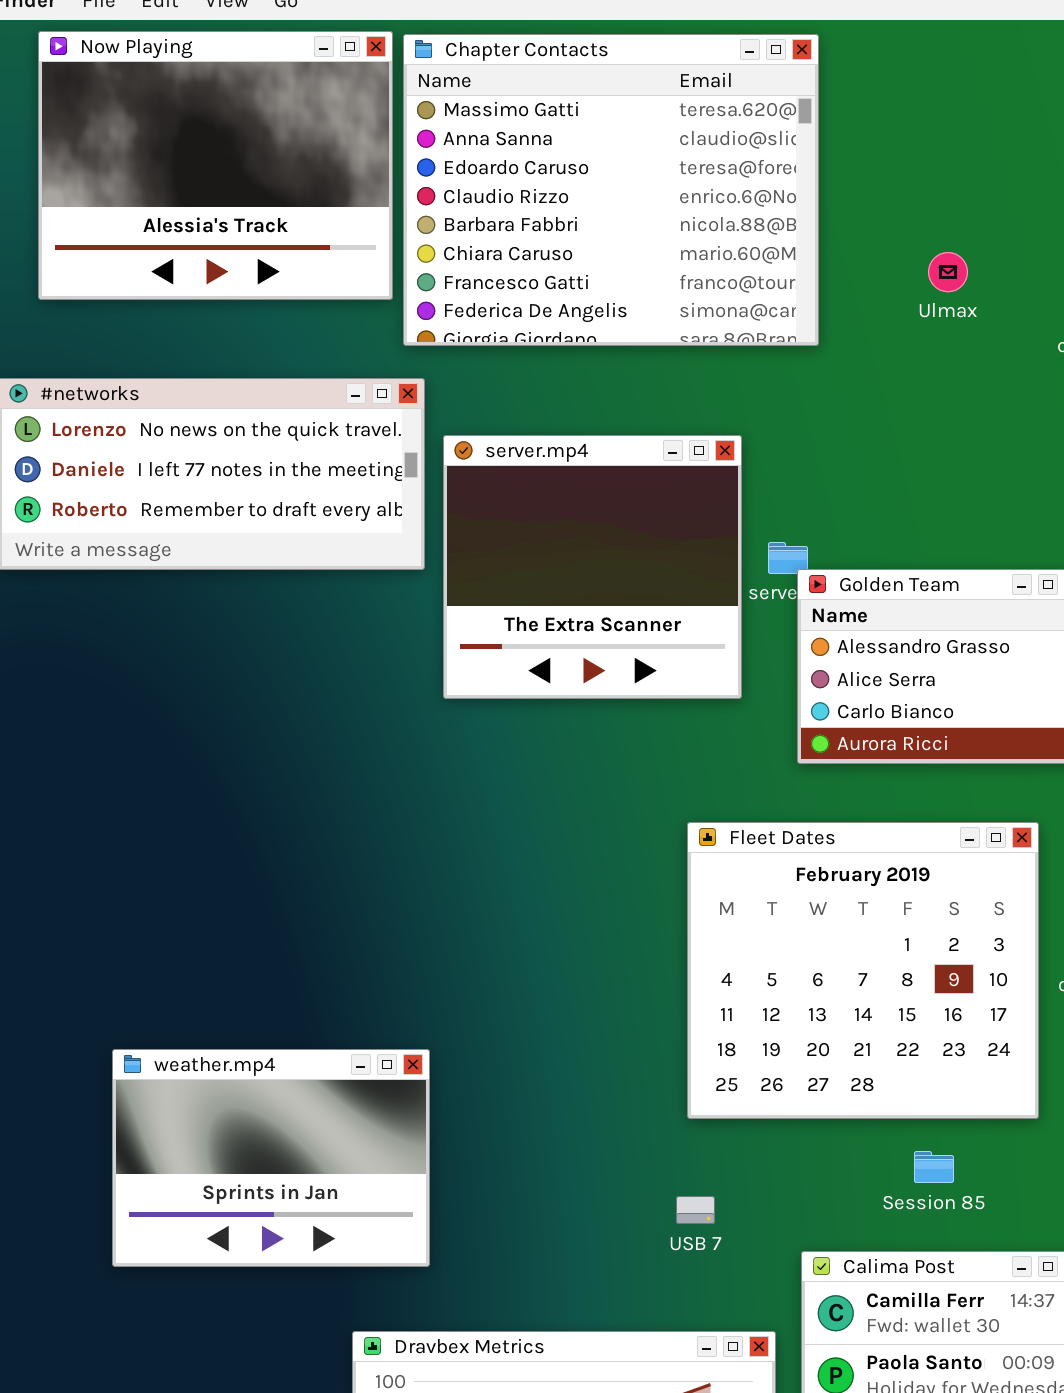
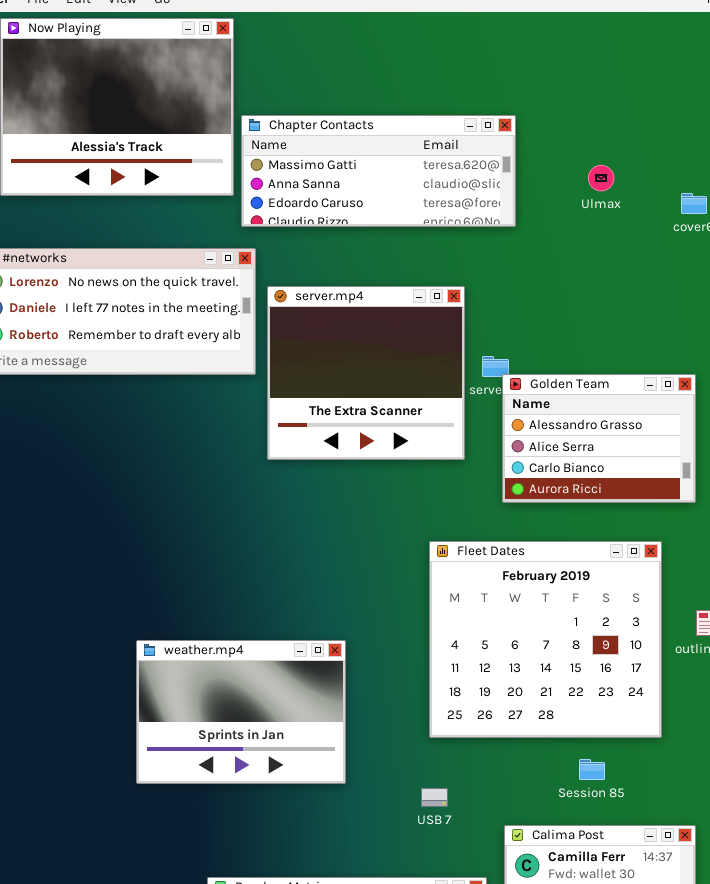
Chapter Contacts: [403,34,819,346] -> [241,115,516,227], resized
weather.mp4: [112,1049,430,1267] -> [136,640,346,784], moved

